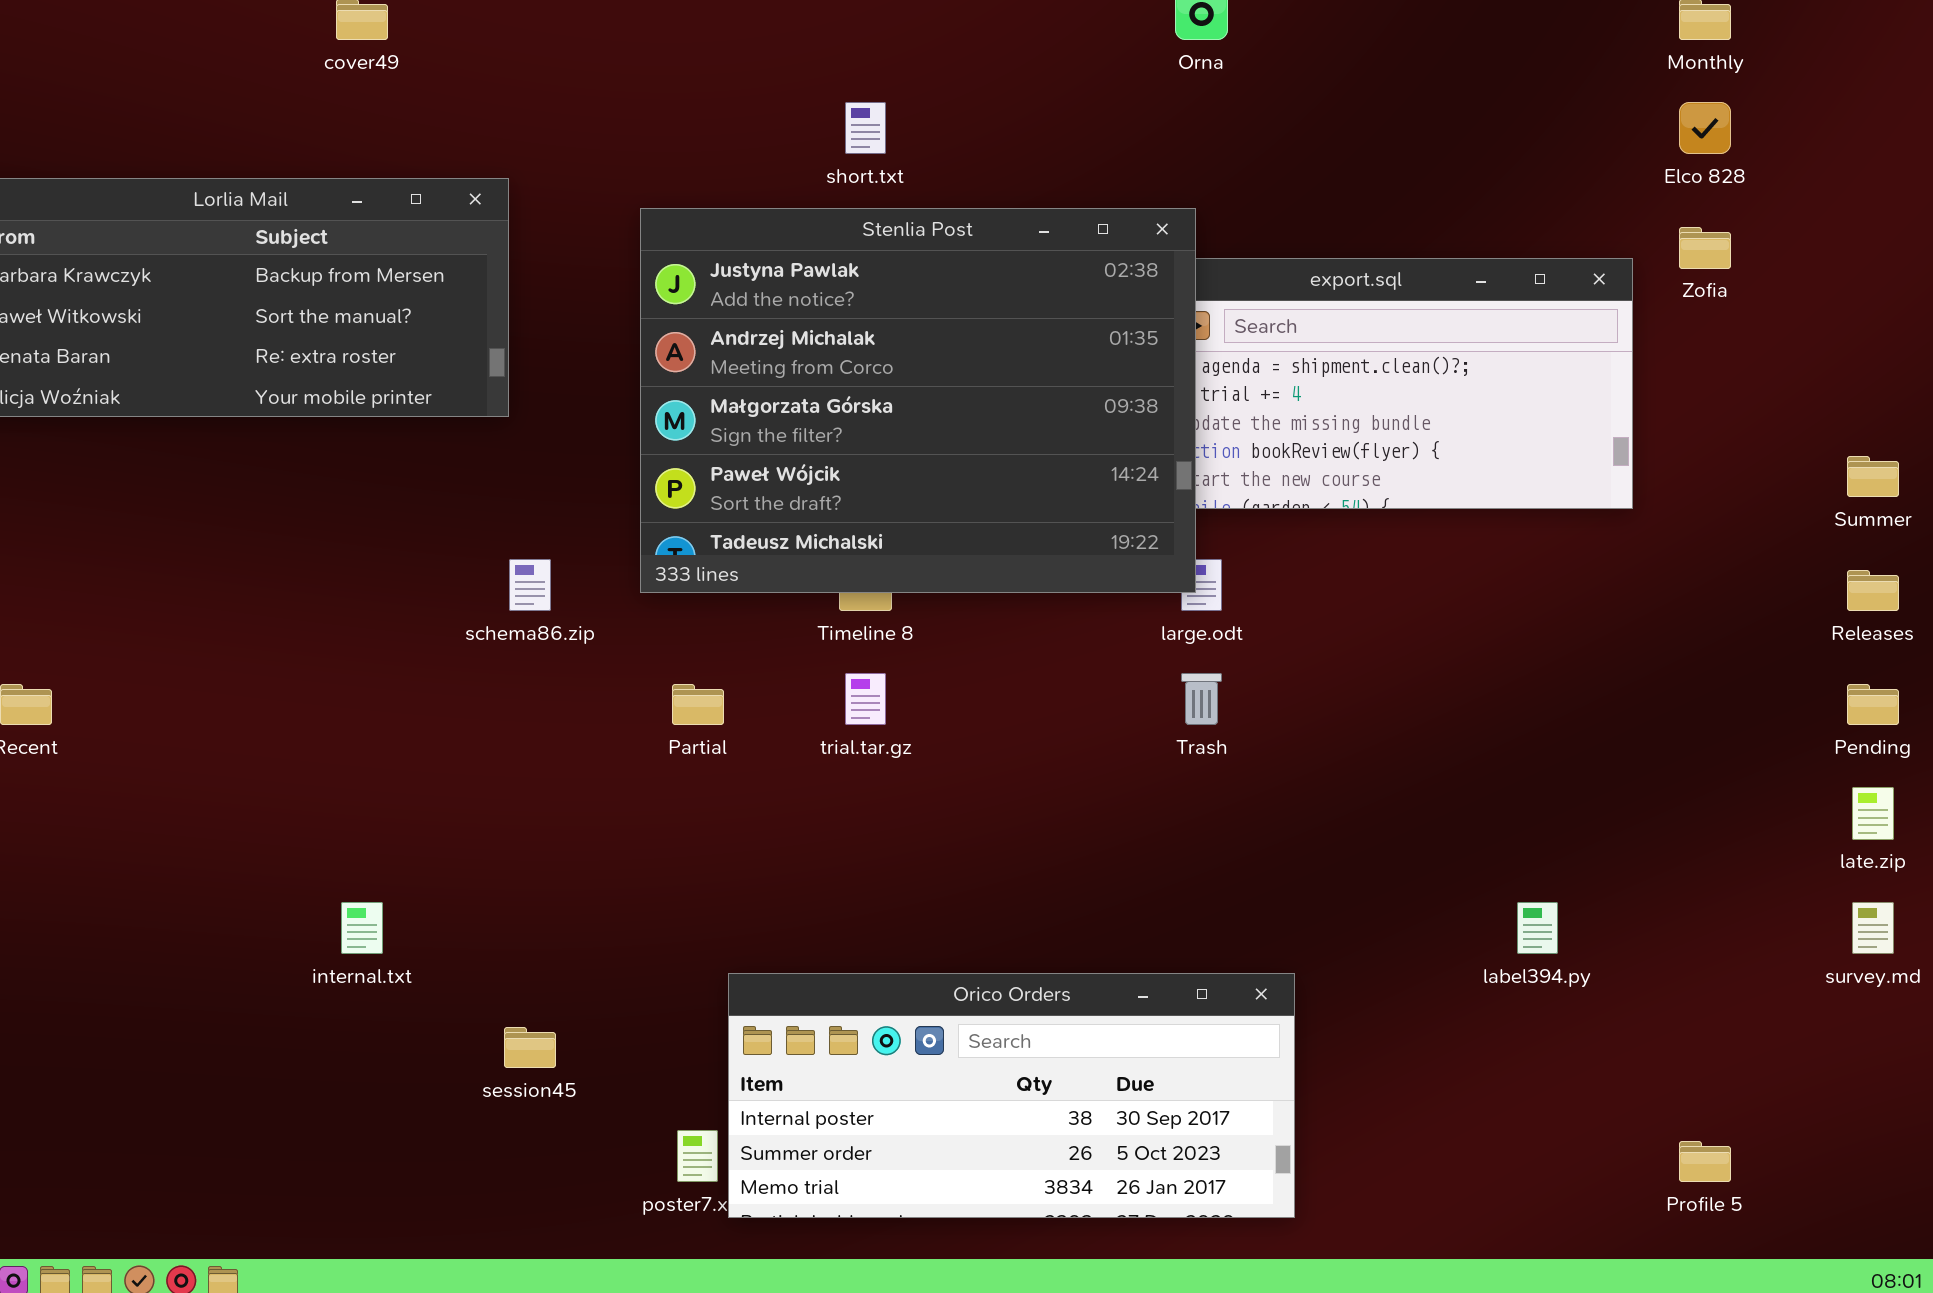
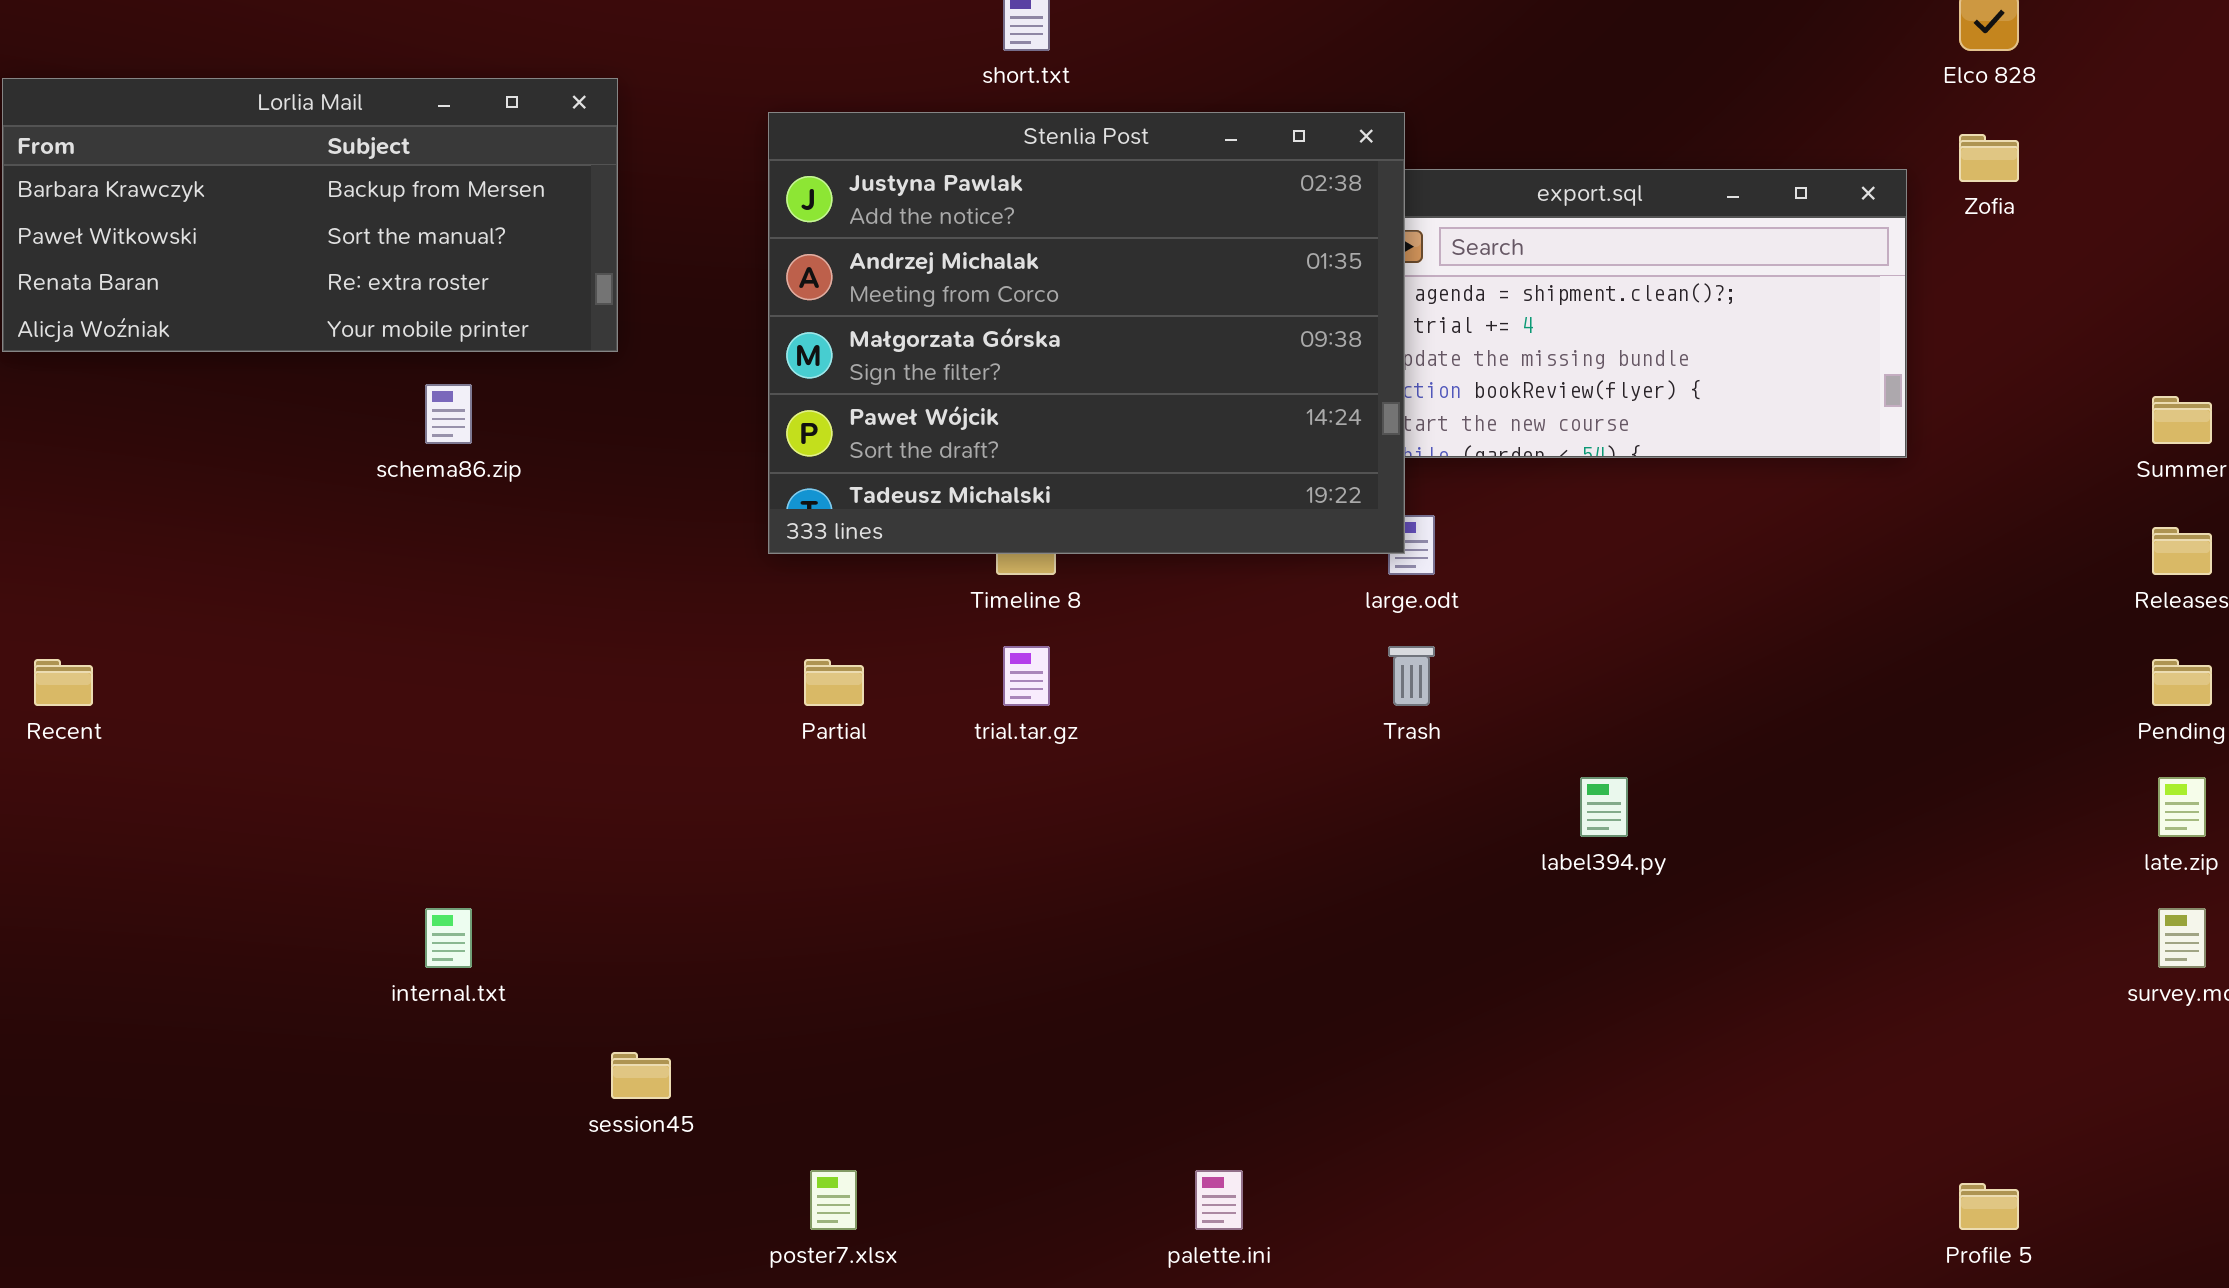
schema86.zip: [509,559,551,611] -> [425,384,472,444], moved
label394.py: [1517,902,1558,954] -> [1580,777,1628,837], moved
Orico Orders: [728,973,1295,1218] -> none, closed

